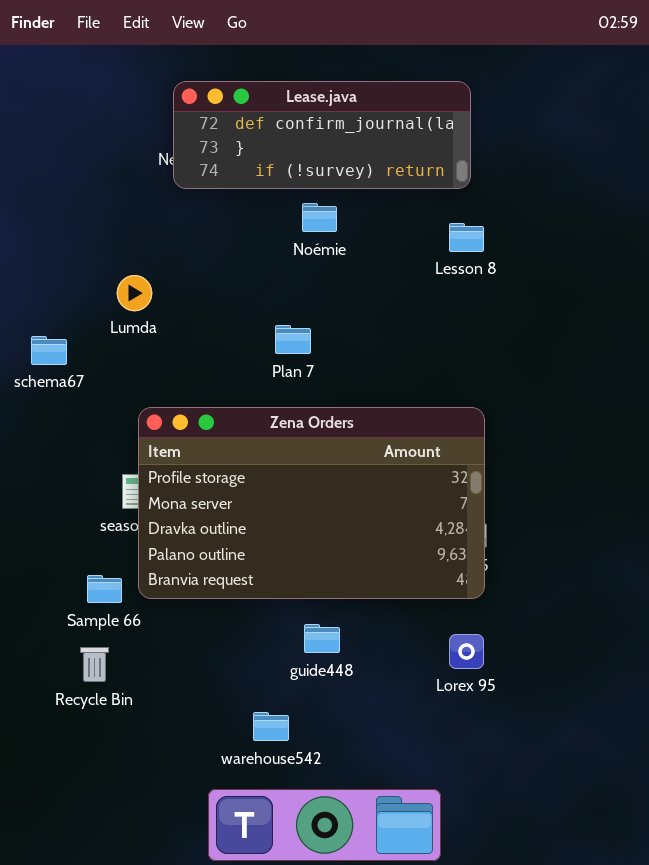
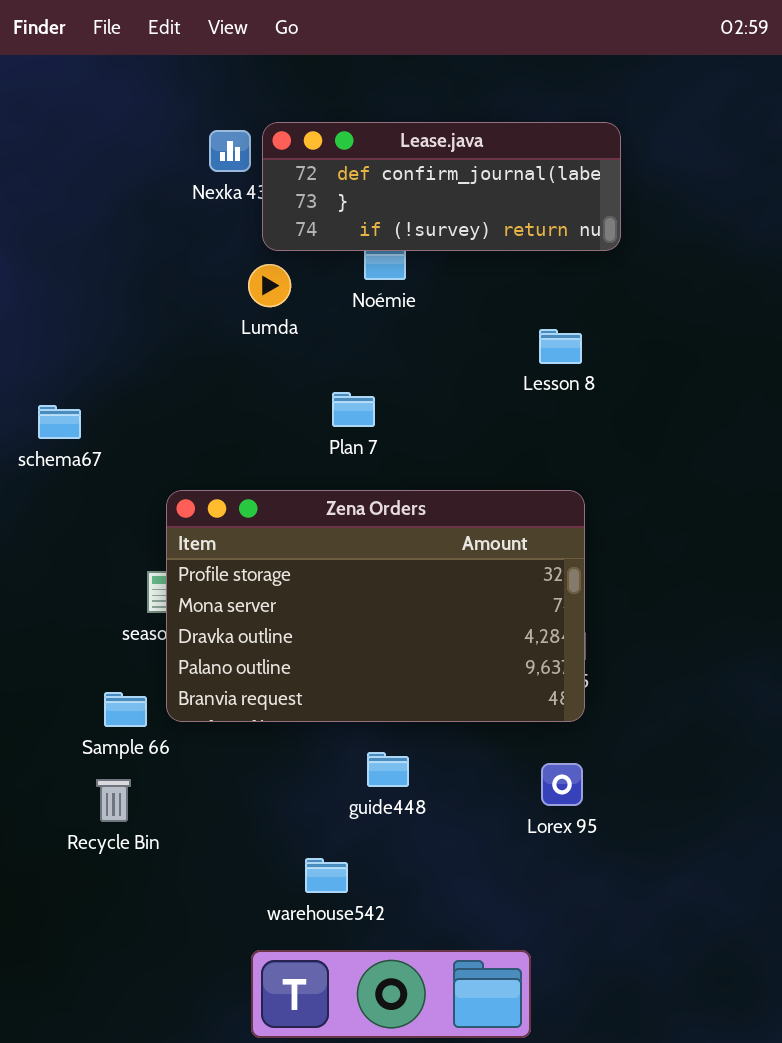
Lease.java: [173,81,471,189] -> [262,122,621,251], moved
Lesson 8: [449,223,484,252] -> [539,329,582,364], moved
Lumda: [117,275,152,311] -> [248,264,291,307], moved

